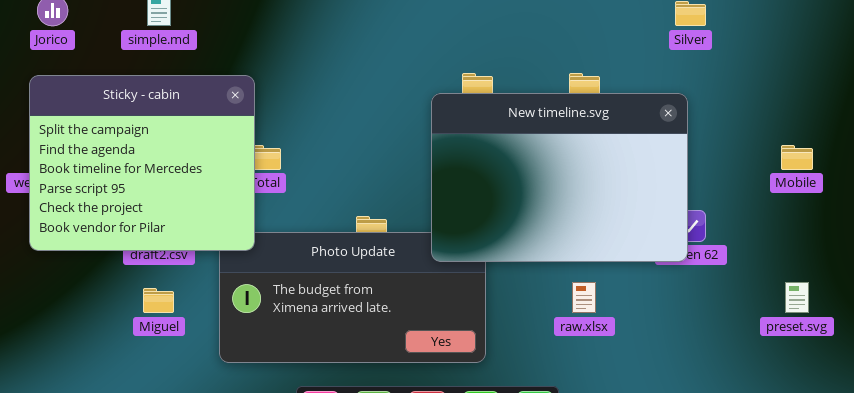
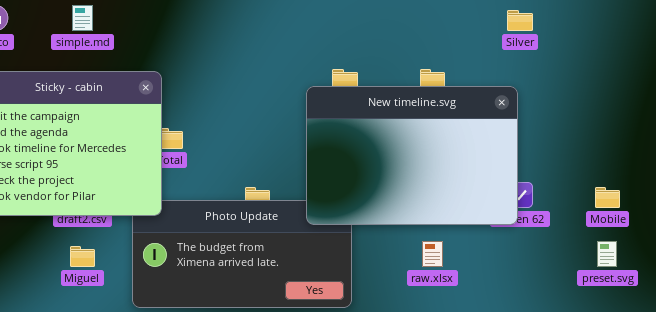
Mobile: [781,145,813,170] -> [595,187,620,208], moved

